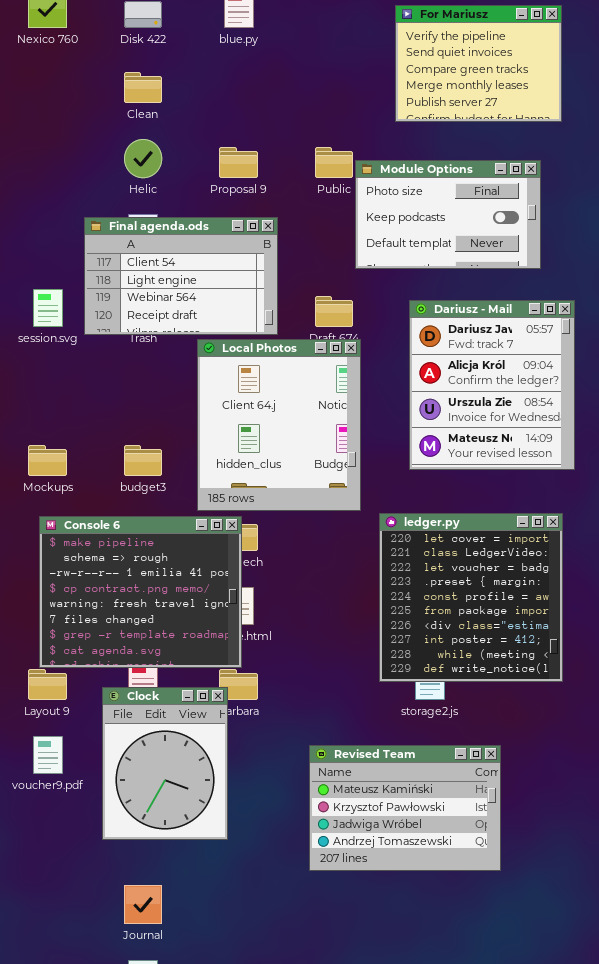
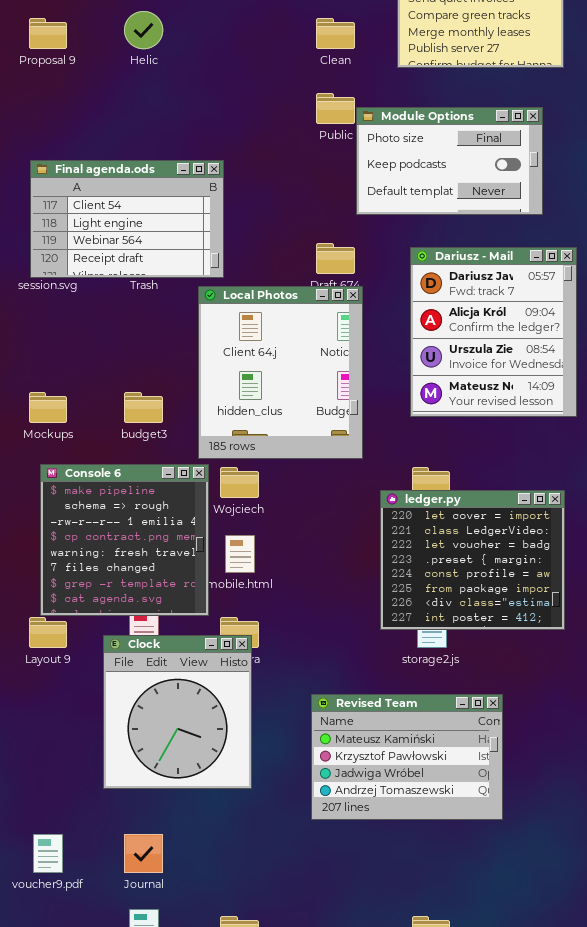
Clean: [124,72,162,103] -> [316,18,355,49], moved
Helic: [124,139,162,178] -> [124,11,163,49], moved
Proposal 9: [219,147,258,178] -> [29,18,67,49], moved
Final agenda.ods: [84,217,278,335] -> [30,160,224,278], moved
ledger.py: [379,513,563,682] -> [380,490,565,630], resized
Console 6: [39,516,242,668] -> [40,464,209,616], resized
Clock: [102,687,228,840] -> [103,635,252,789], resized
voucher9.pdf: [33,736,63,774] -> [33,834,63,873], moved

